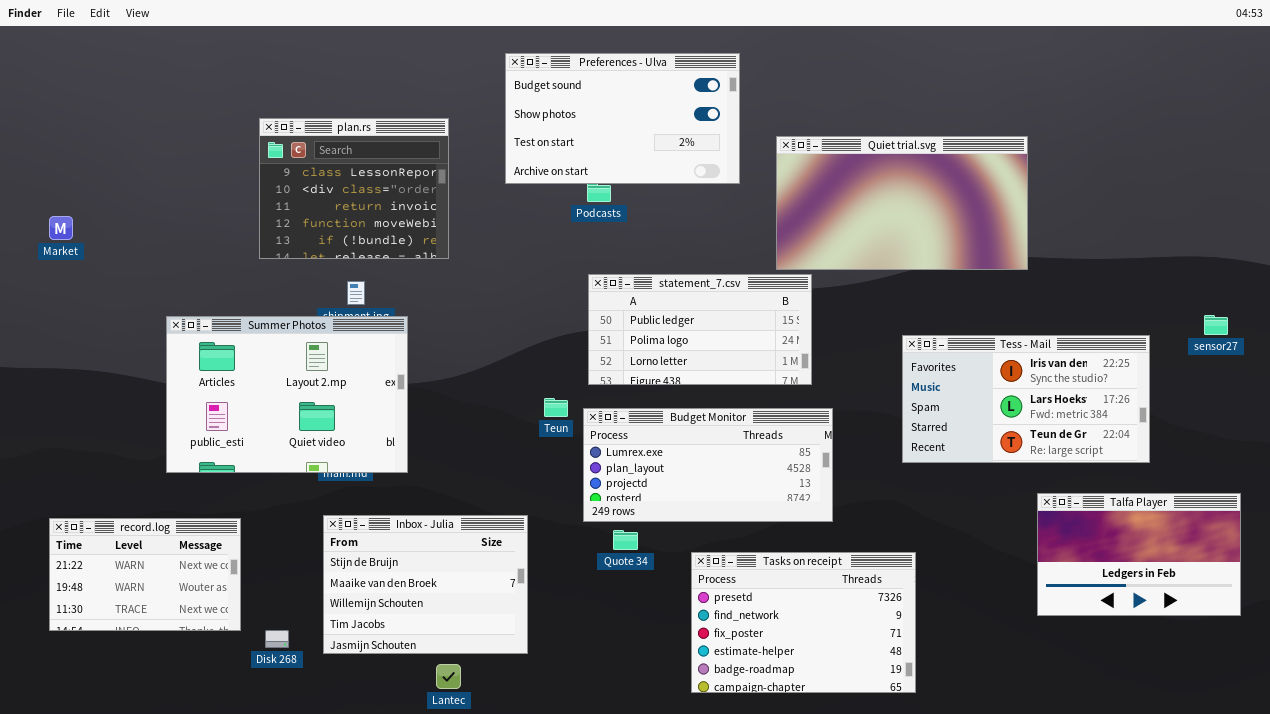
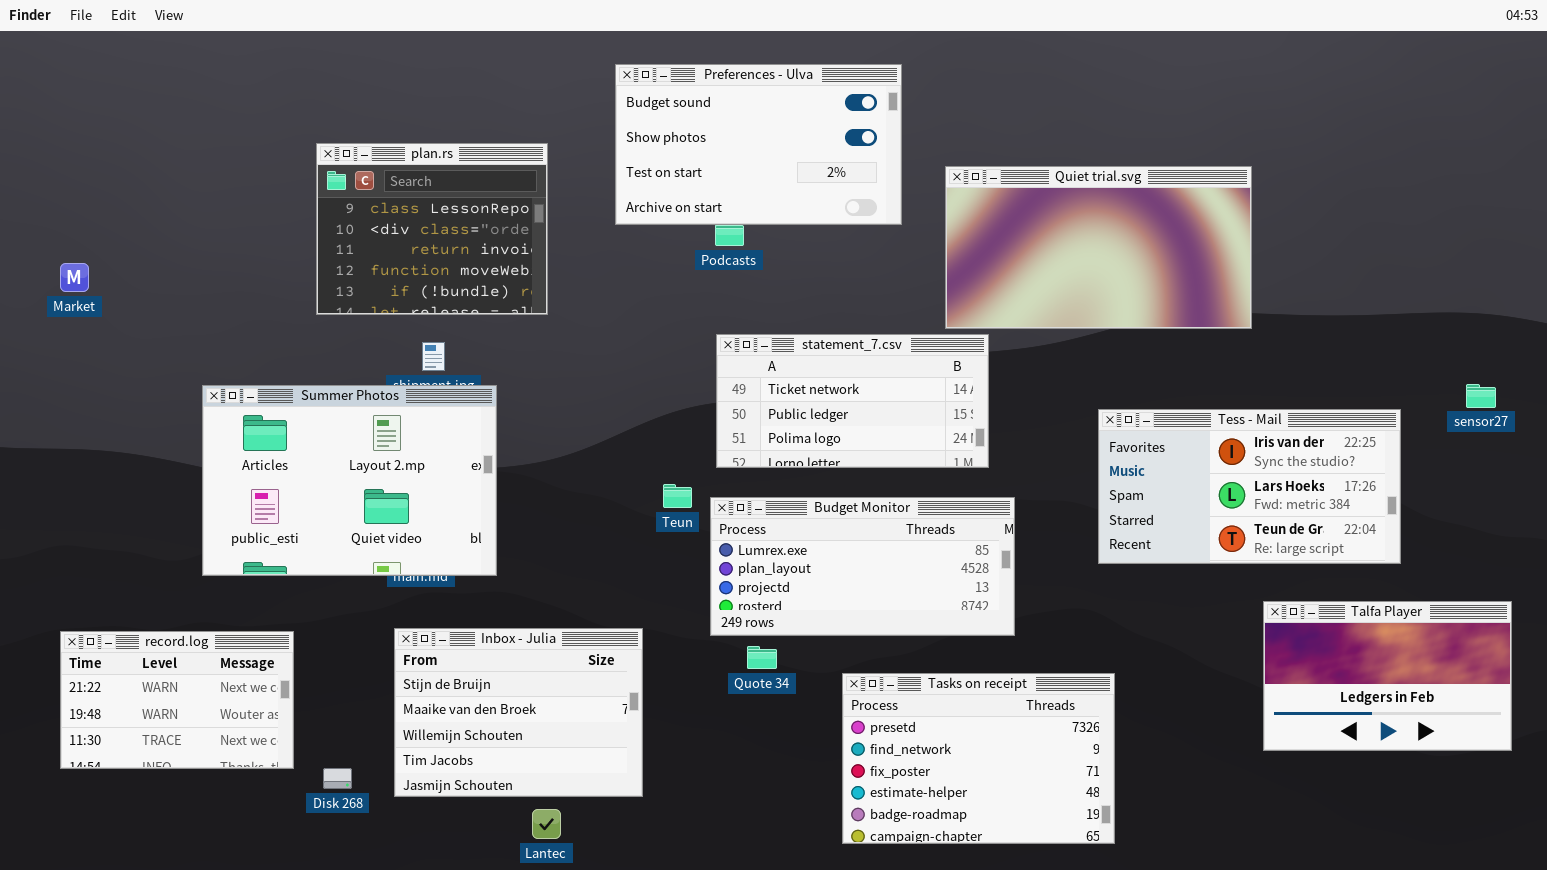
statement_7.csv: [588,274,812,385] -> [716,334,989,468], scrolled up 1 row

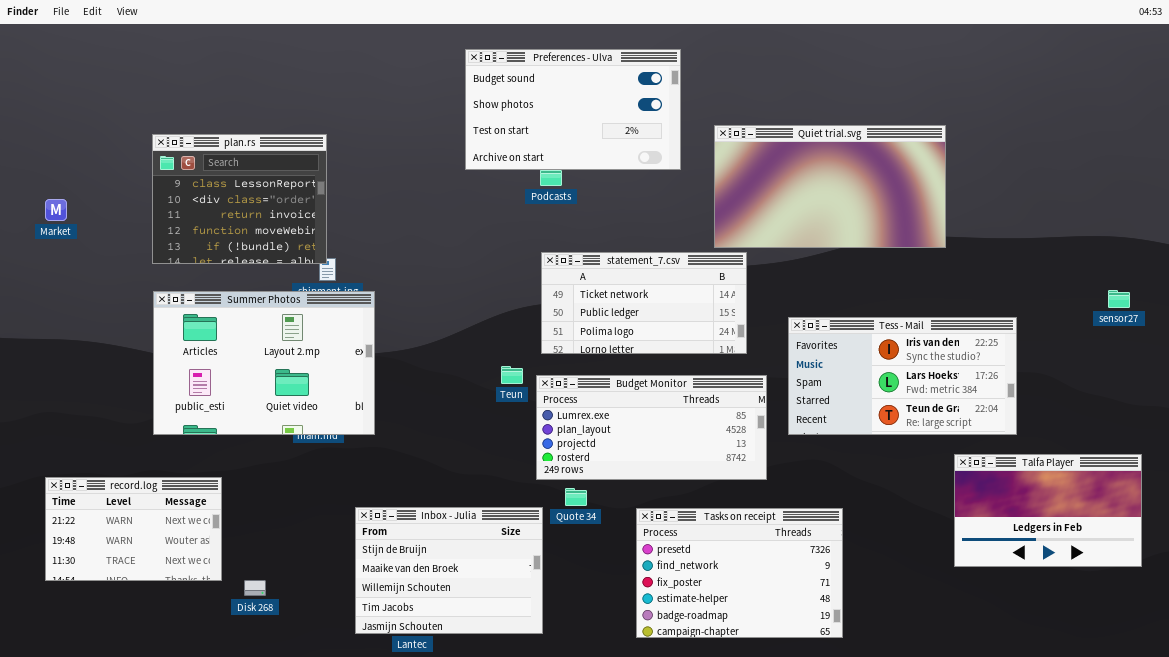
plan.rs: [316,143,548,315] -> [152,134,327,264], moved
Tess - Mail: [1098,409,1401,564] -> [788,317,1017,435], moved
Inbox - Julia: [394,628,643,797] -> [355,507,543,634], moved

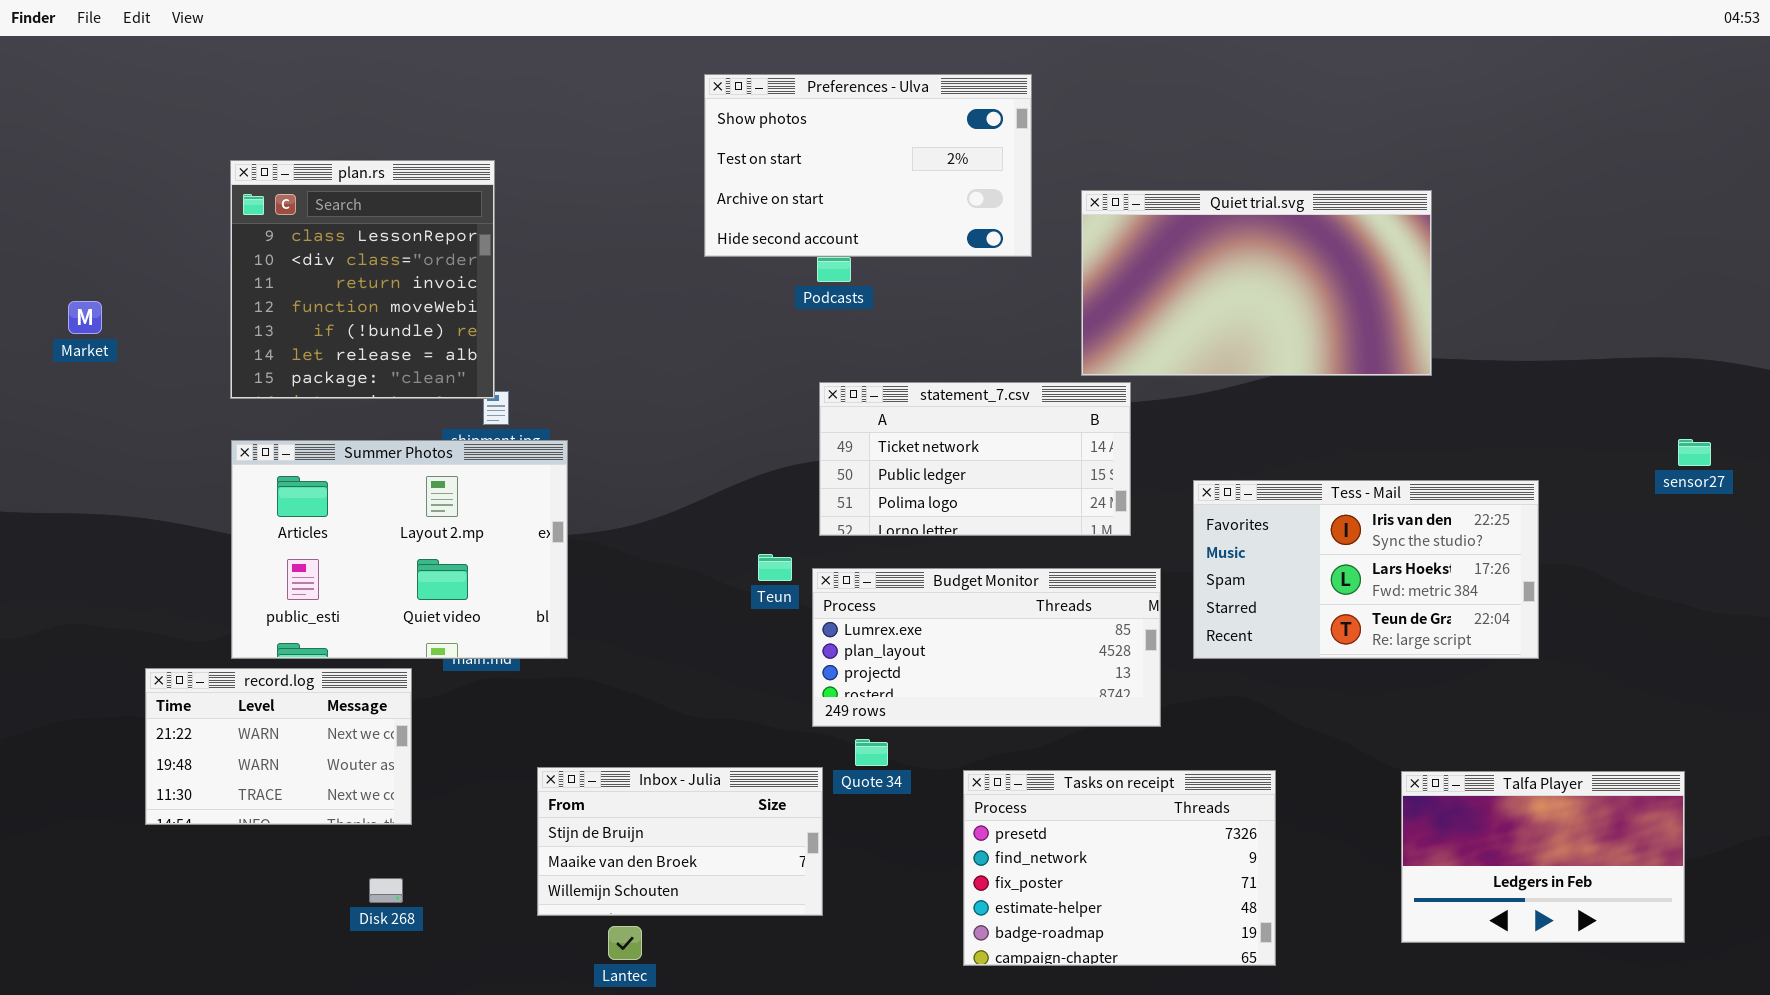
Preferences - Ulva: [465,49,681,170] -> [704,74,1032,257], scrolled down 1 row
plan.rs: [152,134,327,264] -> [230,160,495,399], resized
Talfa Player: [954,454,1142,567] -> [1401,771,1685,943], moved
record.log: [45,477,222,581] -> [145,668,412,825], moved
Inbox - Julia: [355,507,543,634] -> [537,767,823,916], resized

